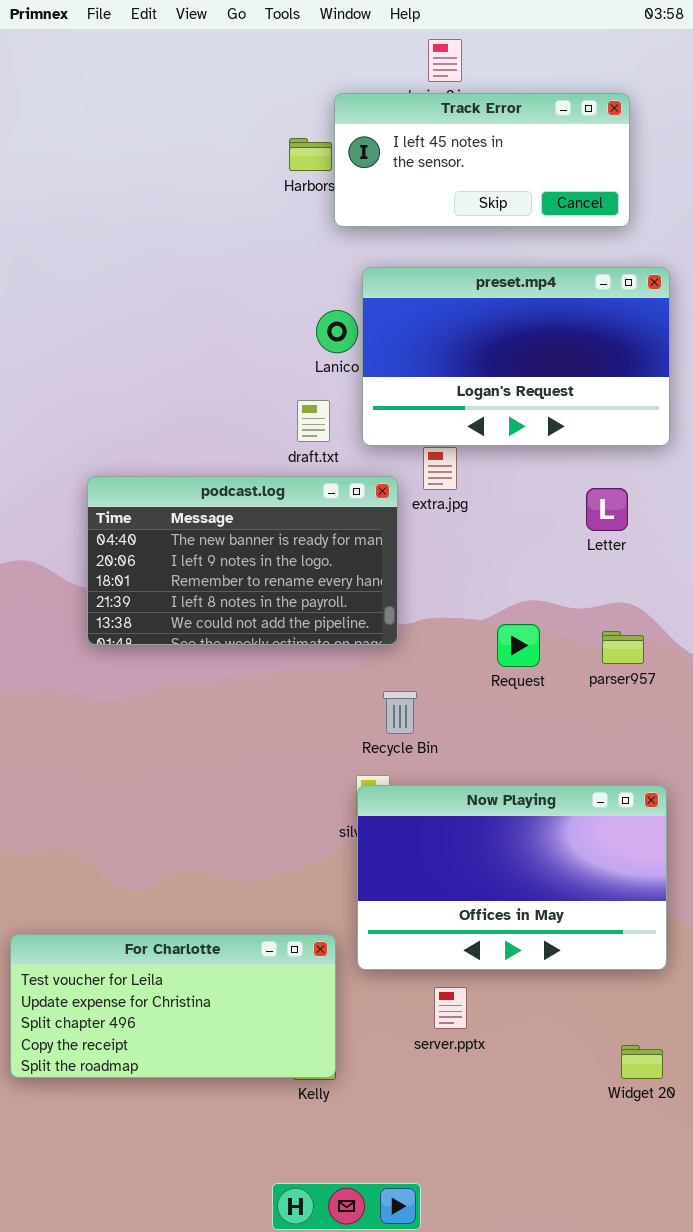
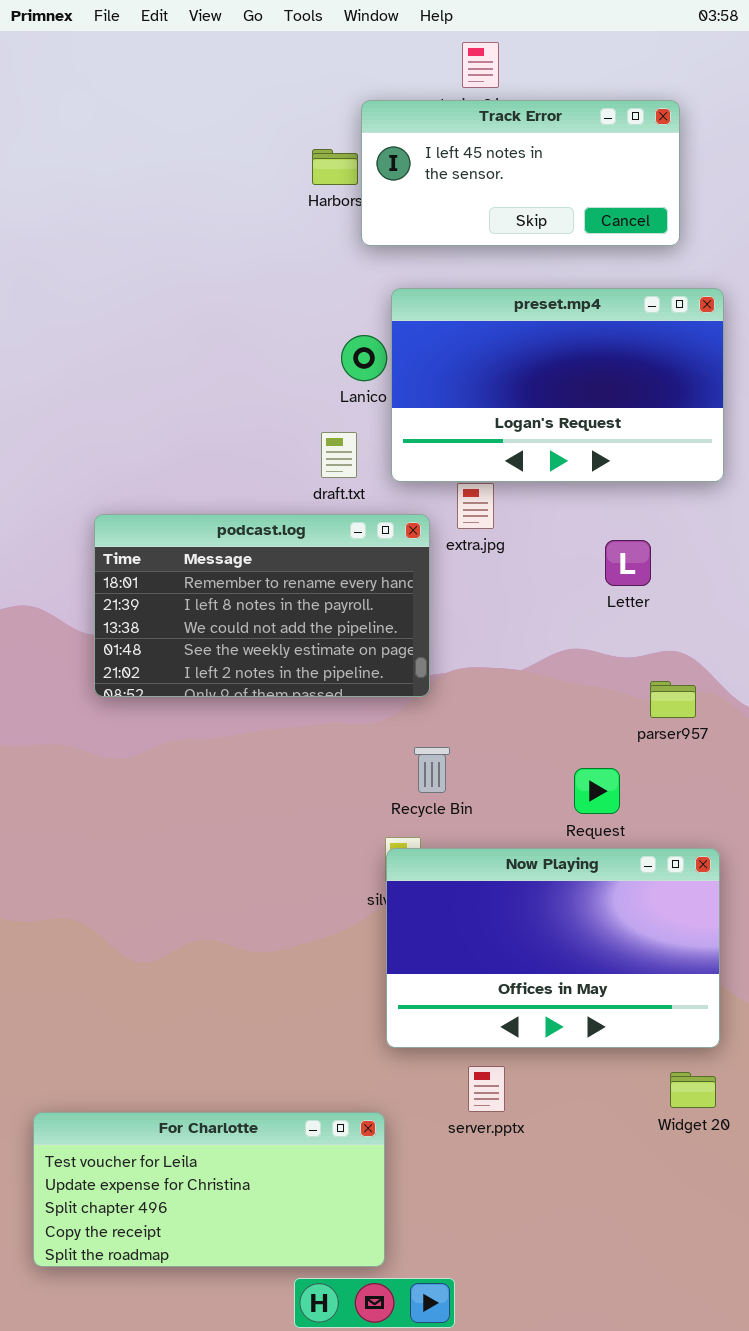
podcast.log: [87,476,398,645] -> [94,514,430,697], scrolled down 2 rows
Letter: [586,488,628,531] -> [605,540,651,586], moved
Request: [497,624,540,667] -> [574,768,620,814], moved
For Charlotte: [10,934,336,1078] -> [33,1112,385,1267], moved
Widget 20: [621,1045,663,1079] -> [670,1072,716,1108], moved

